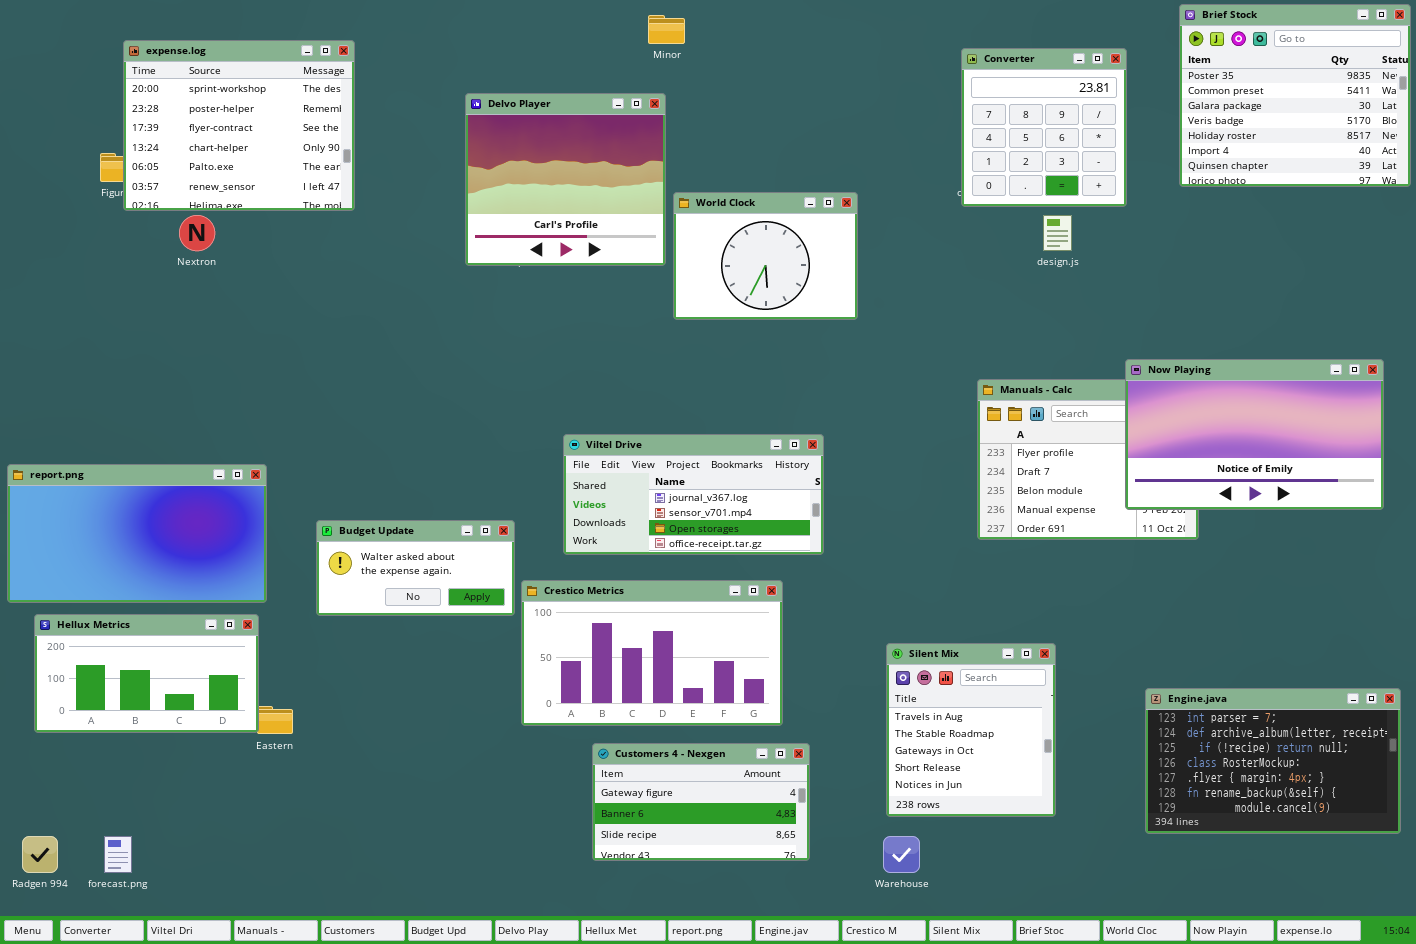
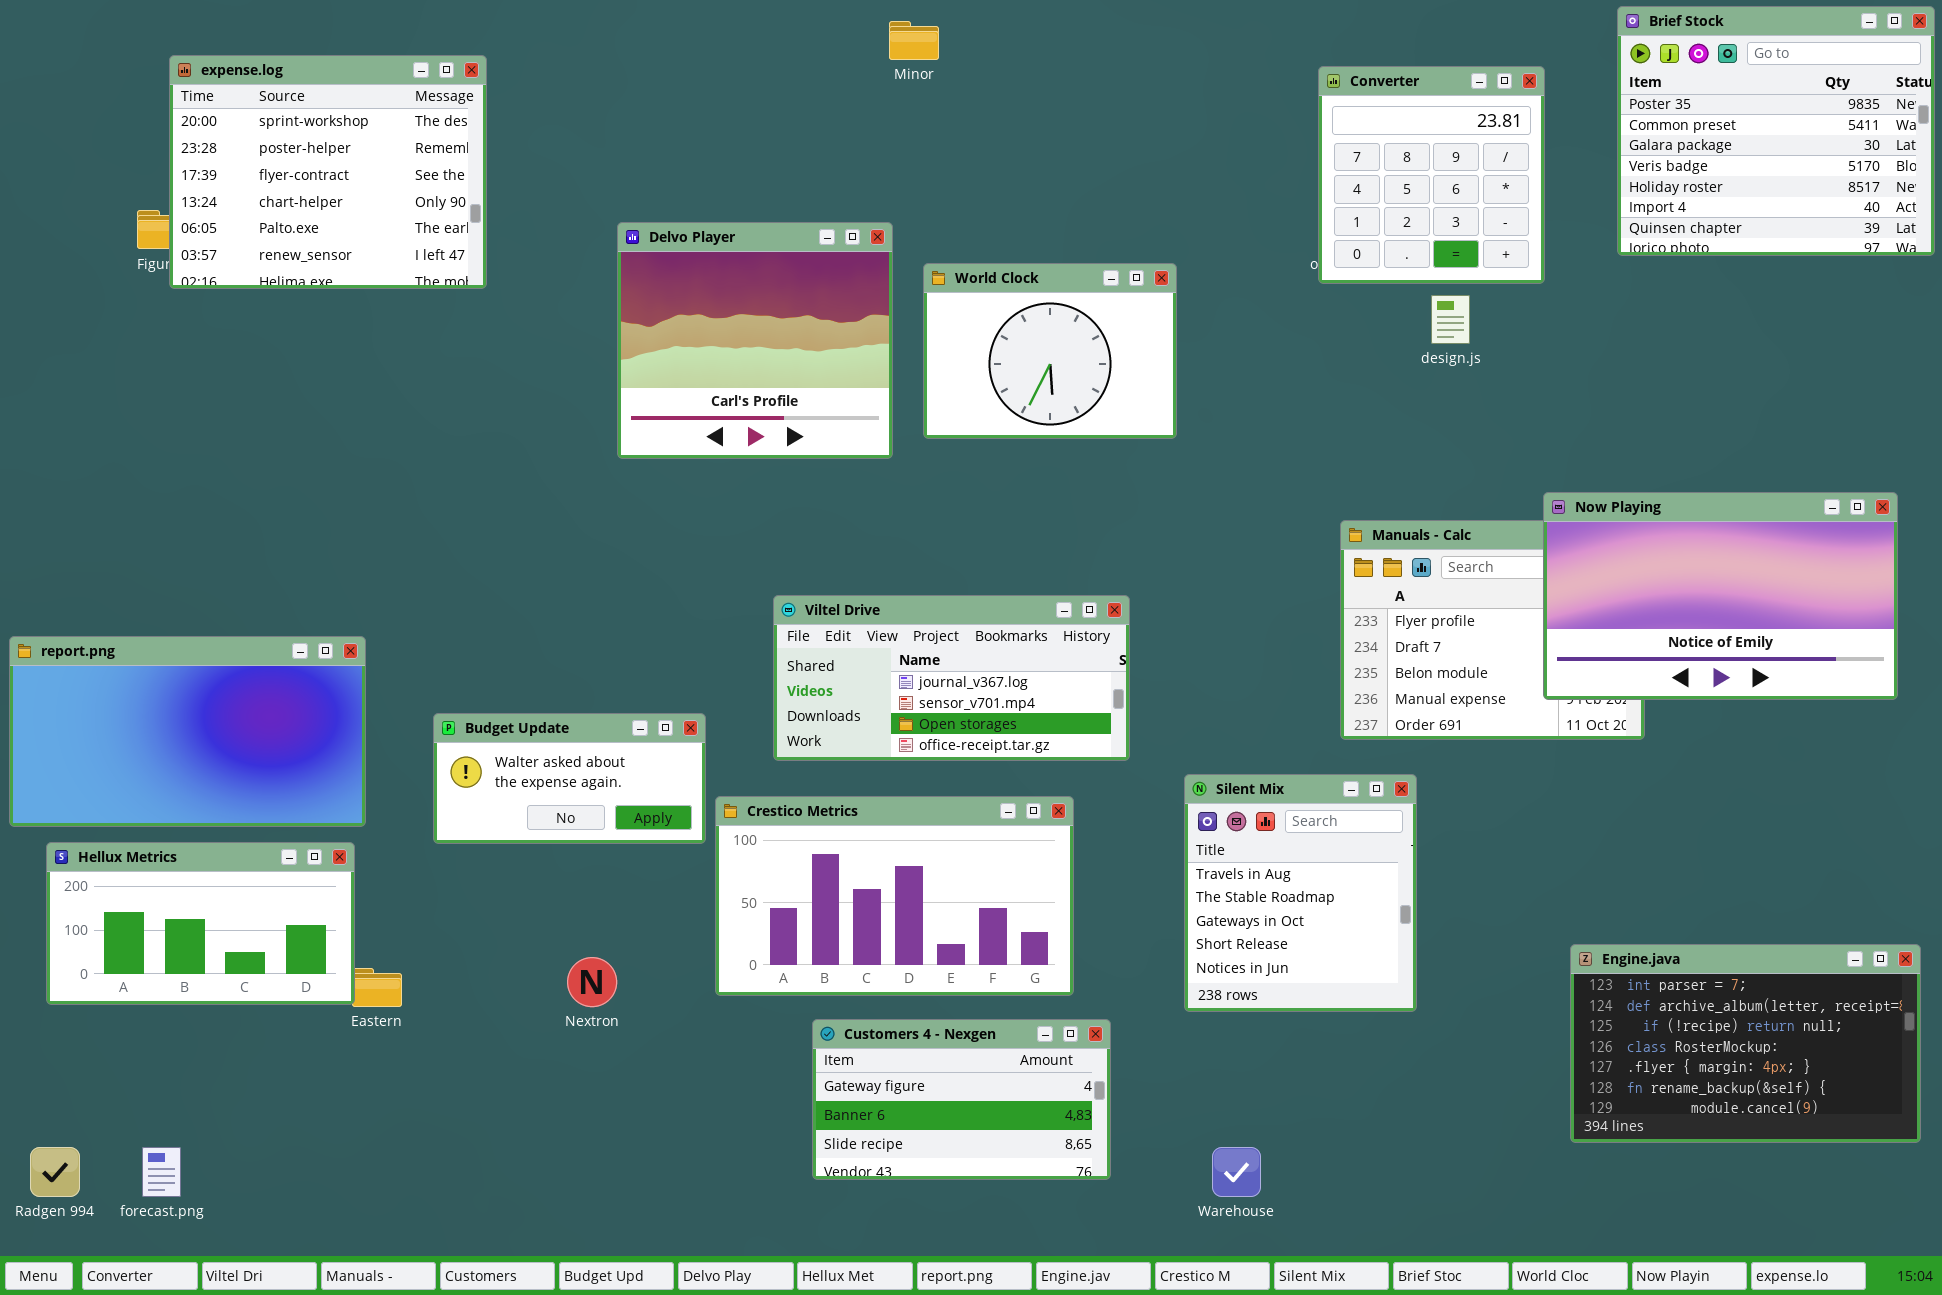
Delvo Player: [465,93,666,266] -> [617,222,893,459], moved
Nextron: [179,215,215,251] -> [567,957,617,1007], moved
Silent Mix: [886,643,1056,817] -> [1184,774,1417,1012], moved

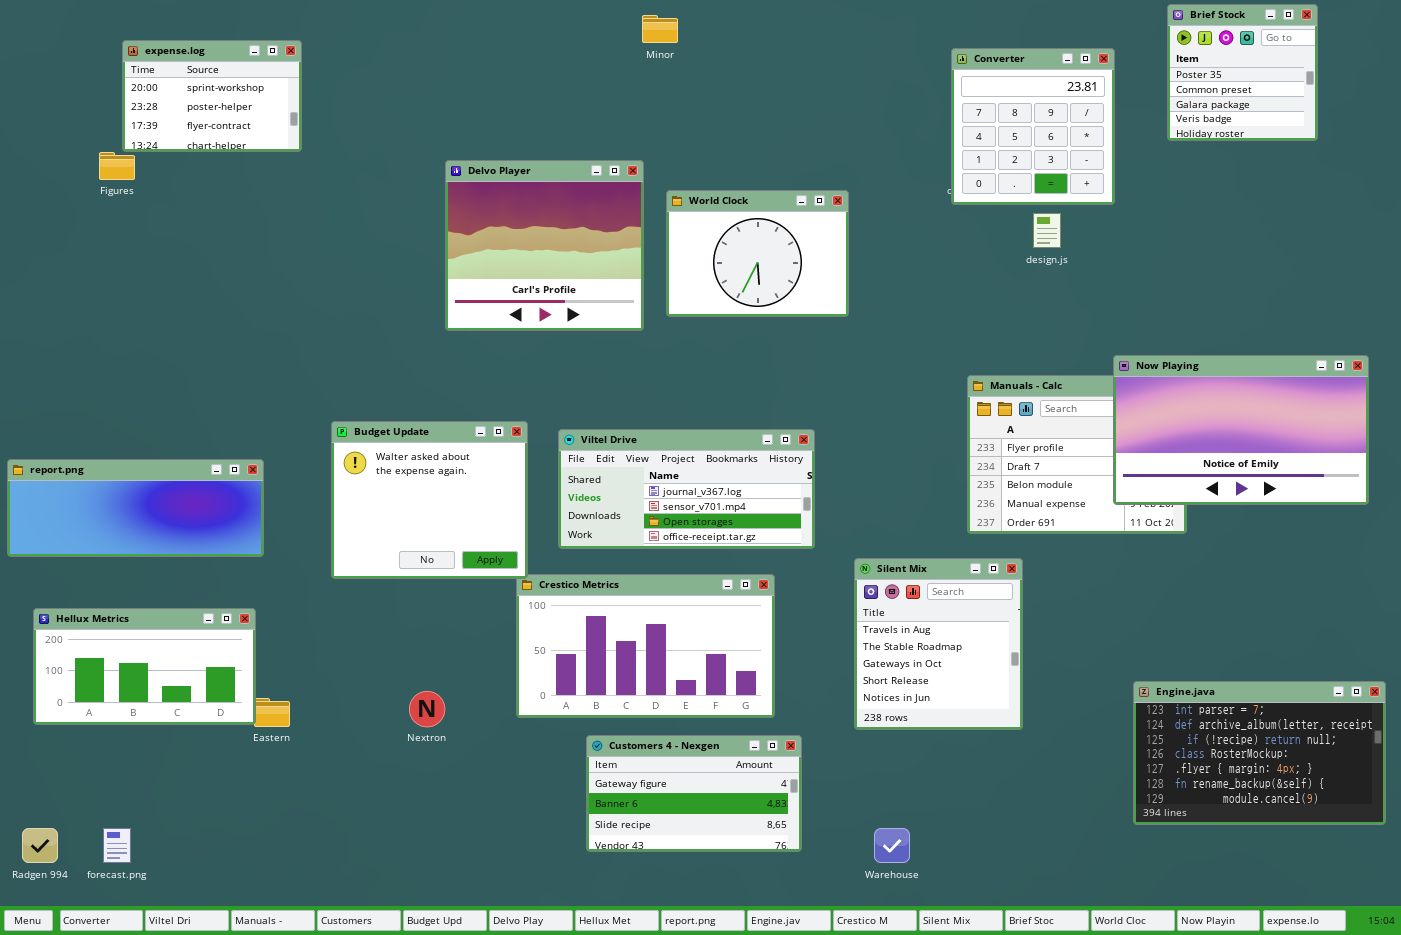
Brief Stock: [1617,6,1935,256] -> [1167,4,1318,141], resized
expense.log: [169,55,487,289] -> [122,40,302,152], resized
report.png: [9,636,366,827] -> [7,459,264,557], resized
Budget Update: [433,713,706,844] -> [331,421,528,579], moved, resized

